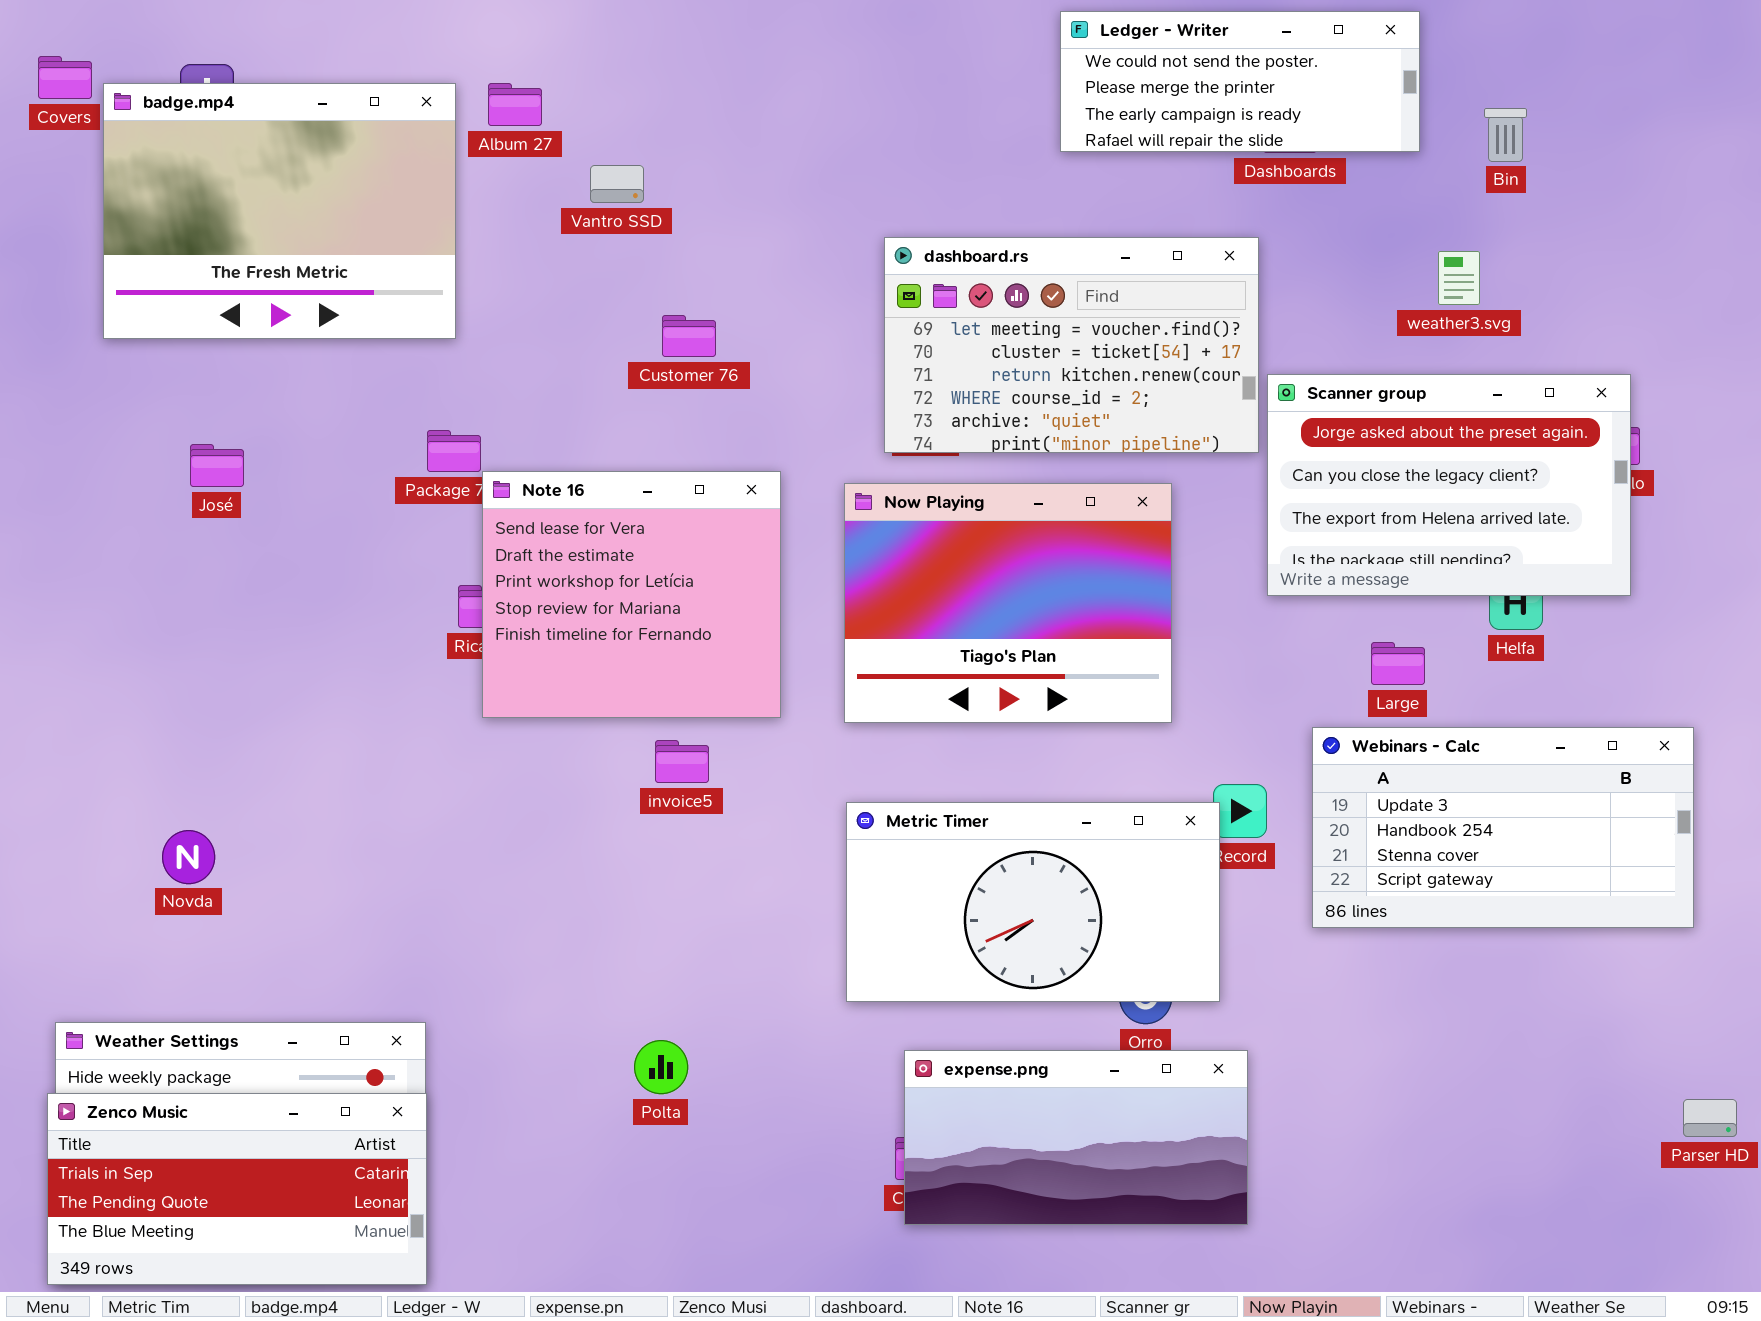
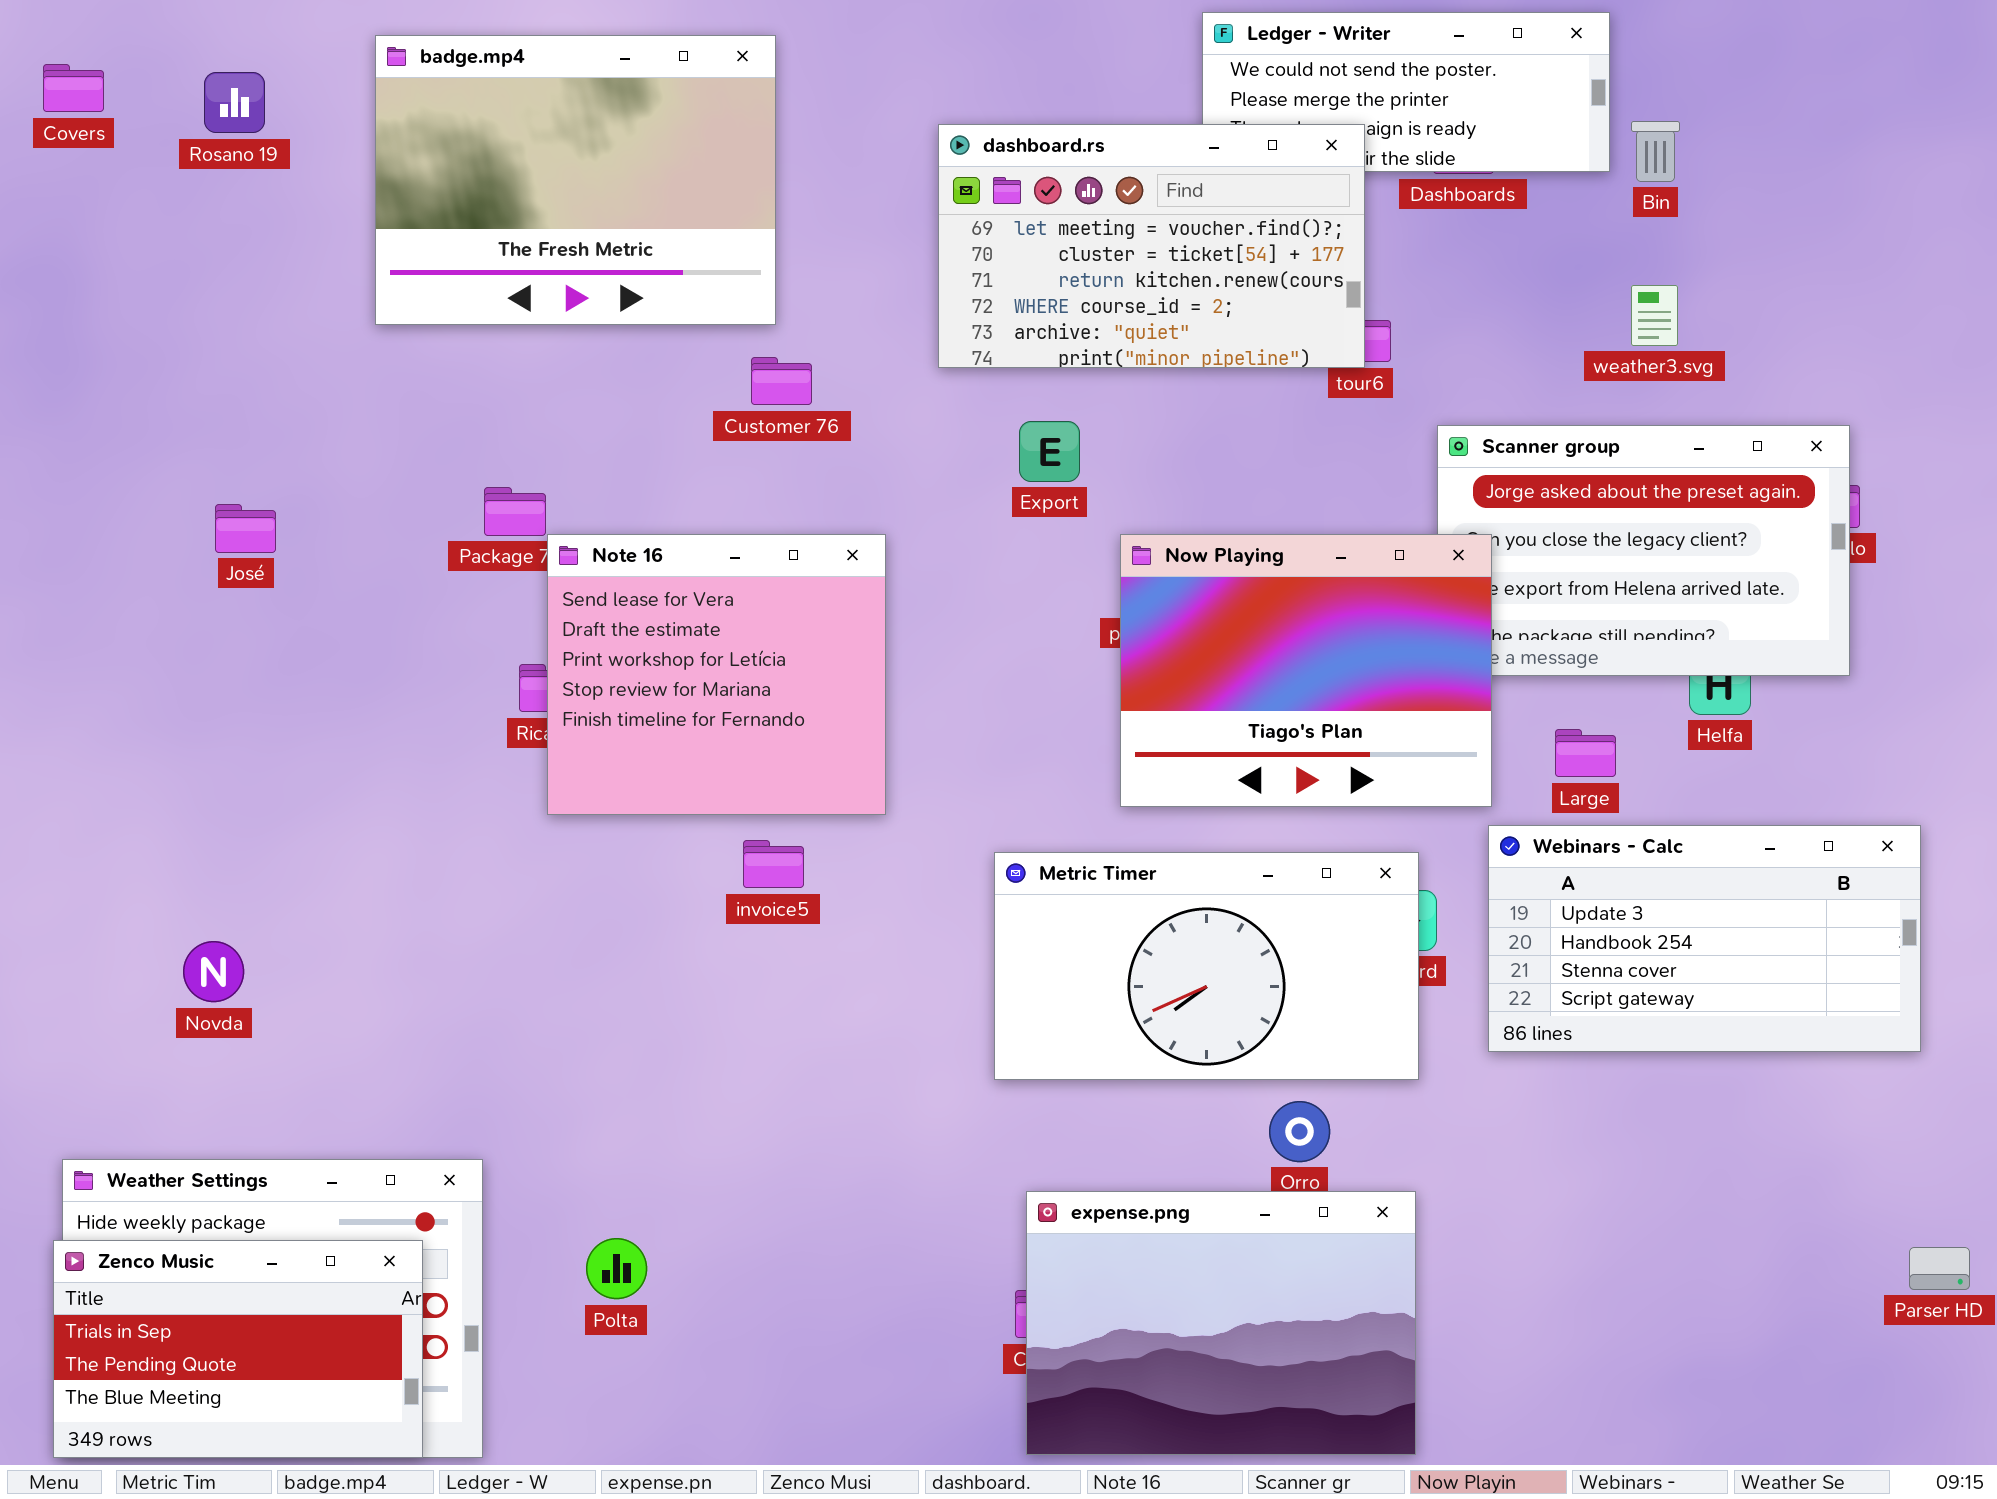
badge.mp4: [103,83,456,339] -> [375,35,776,325], moved
Bin: [1484,108,1527,162] -> [1631,121,1680,182], moved
dashboard.rs: [884,237,1259,453] -> [938,124,1365,368], moved
Now Playing: [844,483,1172,723] -> [1120,534,1492,807], moved
Metric Timer: [846,802,1220,1002] -> [994,852,1419,1080], moved
Polta: [634,1040,688,1094] -> [586,1238,647,1299], moved
expense.png: [904,1050,1248,1225] -> [1026,1191,1416,1455], resized
Zenco Music: [47,1093,427,1285] -> [53,1240,423,1458], resized

